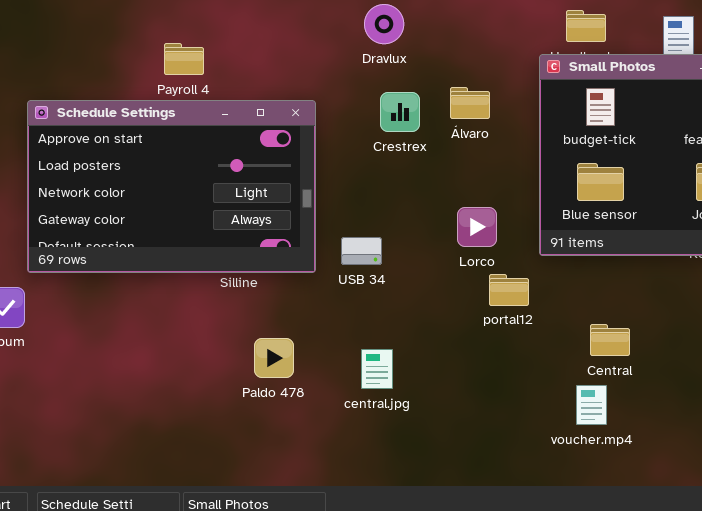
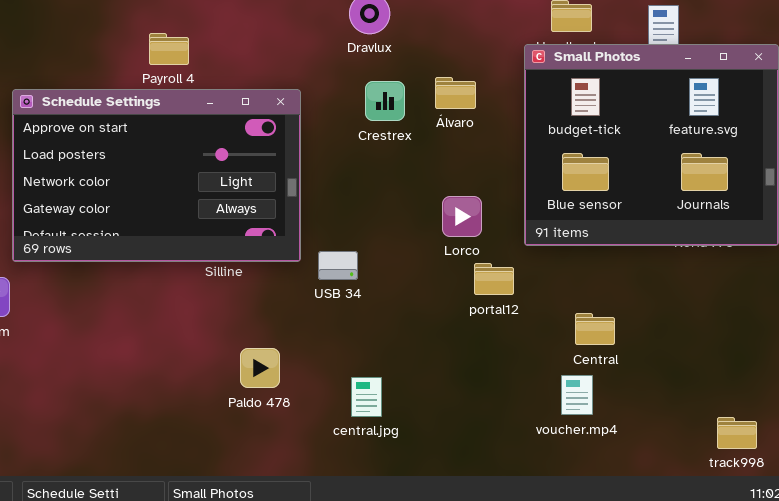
USB 34: [341,237,382,265] -> [318,251,358,280], moved
Paldo 478: [254,338,294,378] -> [240,348,280,388], moved
central.jpg: [361,349,393,389] -> [351,377,382,417], moved

